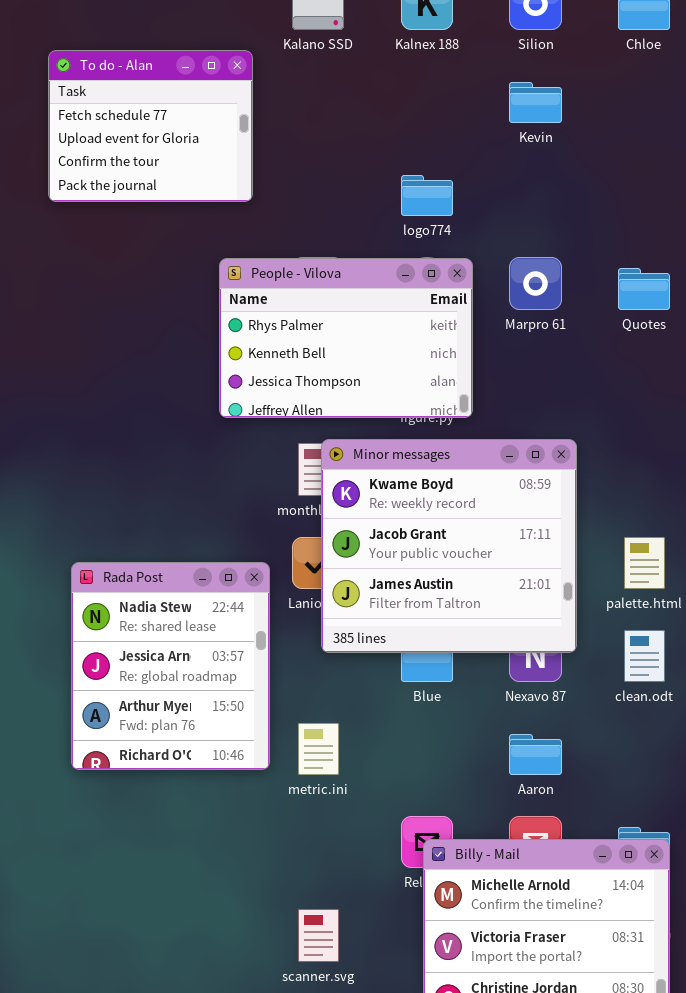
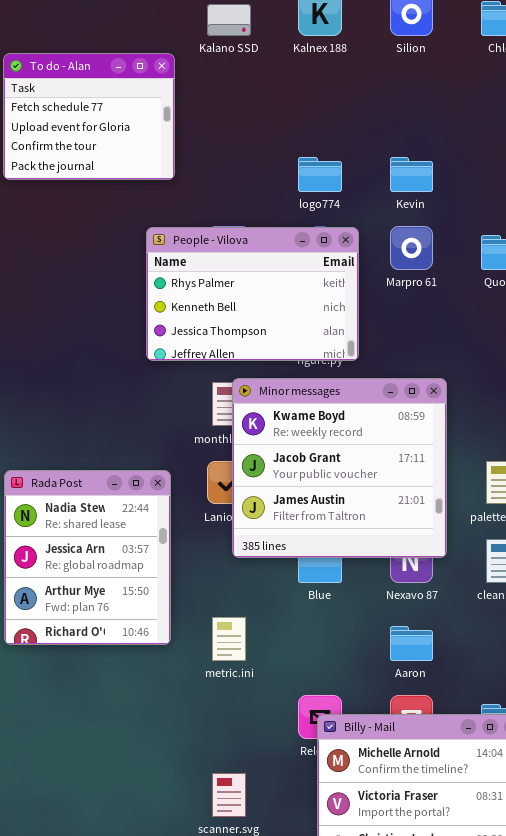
Kevin: [509,82,562,123] -> [390,157,433,192], moved
Rada Post: [71,562,270,770] -> [4,470,171,645], moved

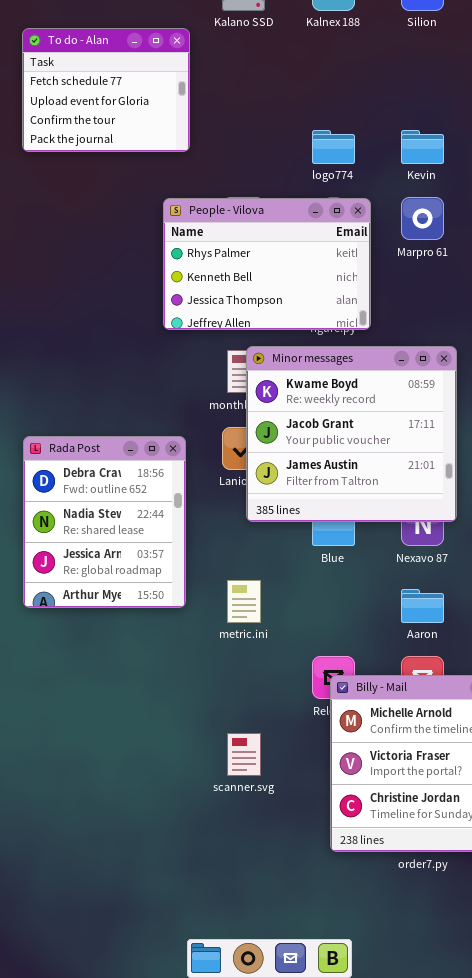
Rada Post: [4,470,171,645] -> [23,436,186,608], scrolled up 1 row

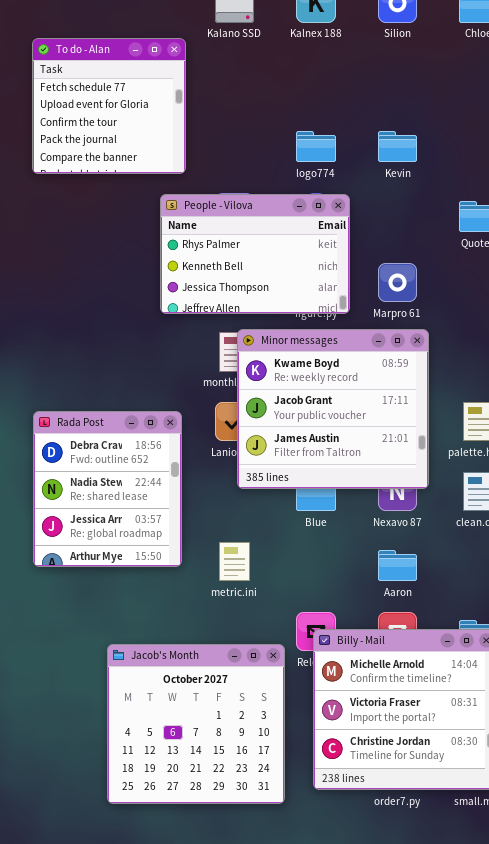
To do - Alan: [22,28,190,152] -> [32,38,186,174], resized
Marpro 61: [401,197,444,240] -> [378,263,417,302], moved
Jacob's Month: none -> [107,644,285,804], opened

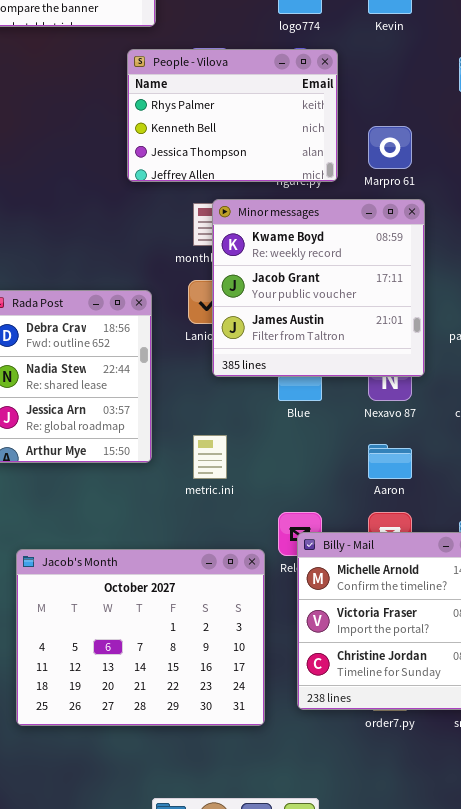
Jacob's Month: [107,644,285,804] -> [16,549,265,726], resized

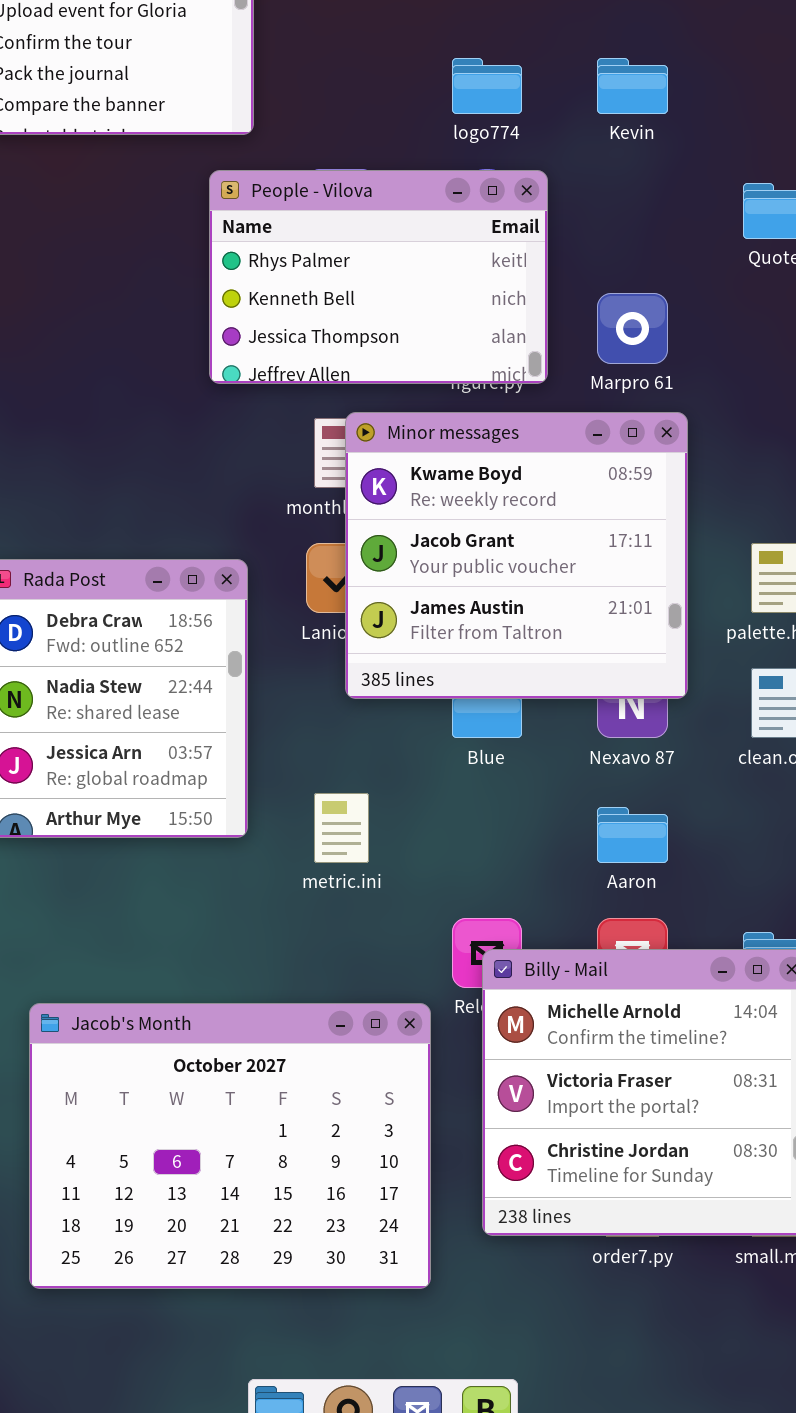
Jacob's Month: [16,549,265,726] -> [29,1003,431,1289], moved

